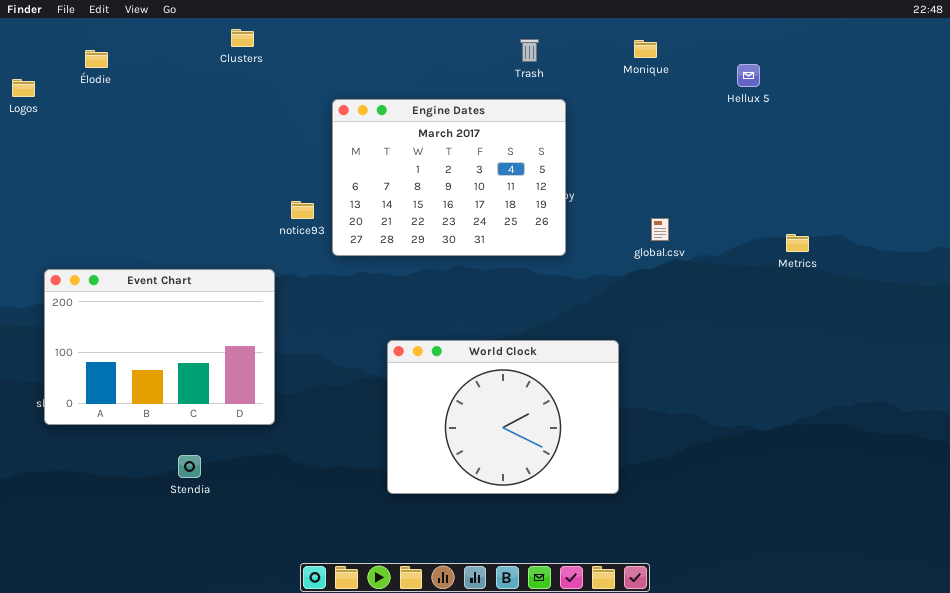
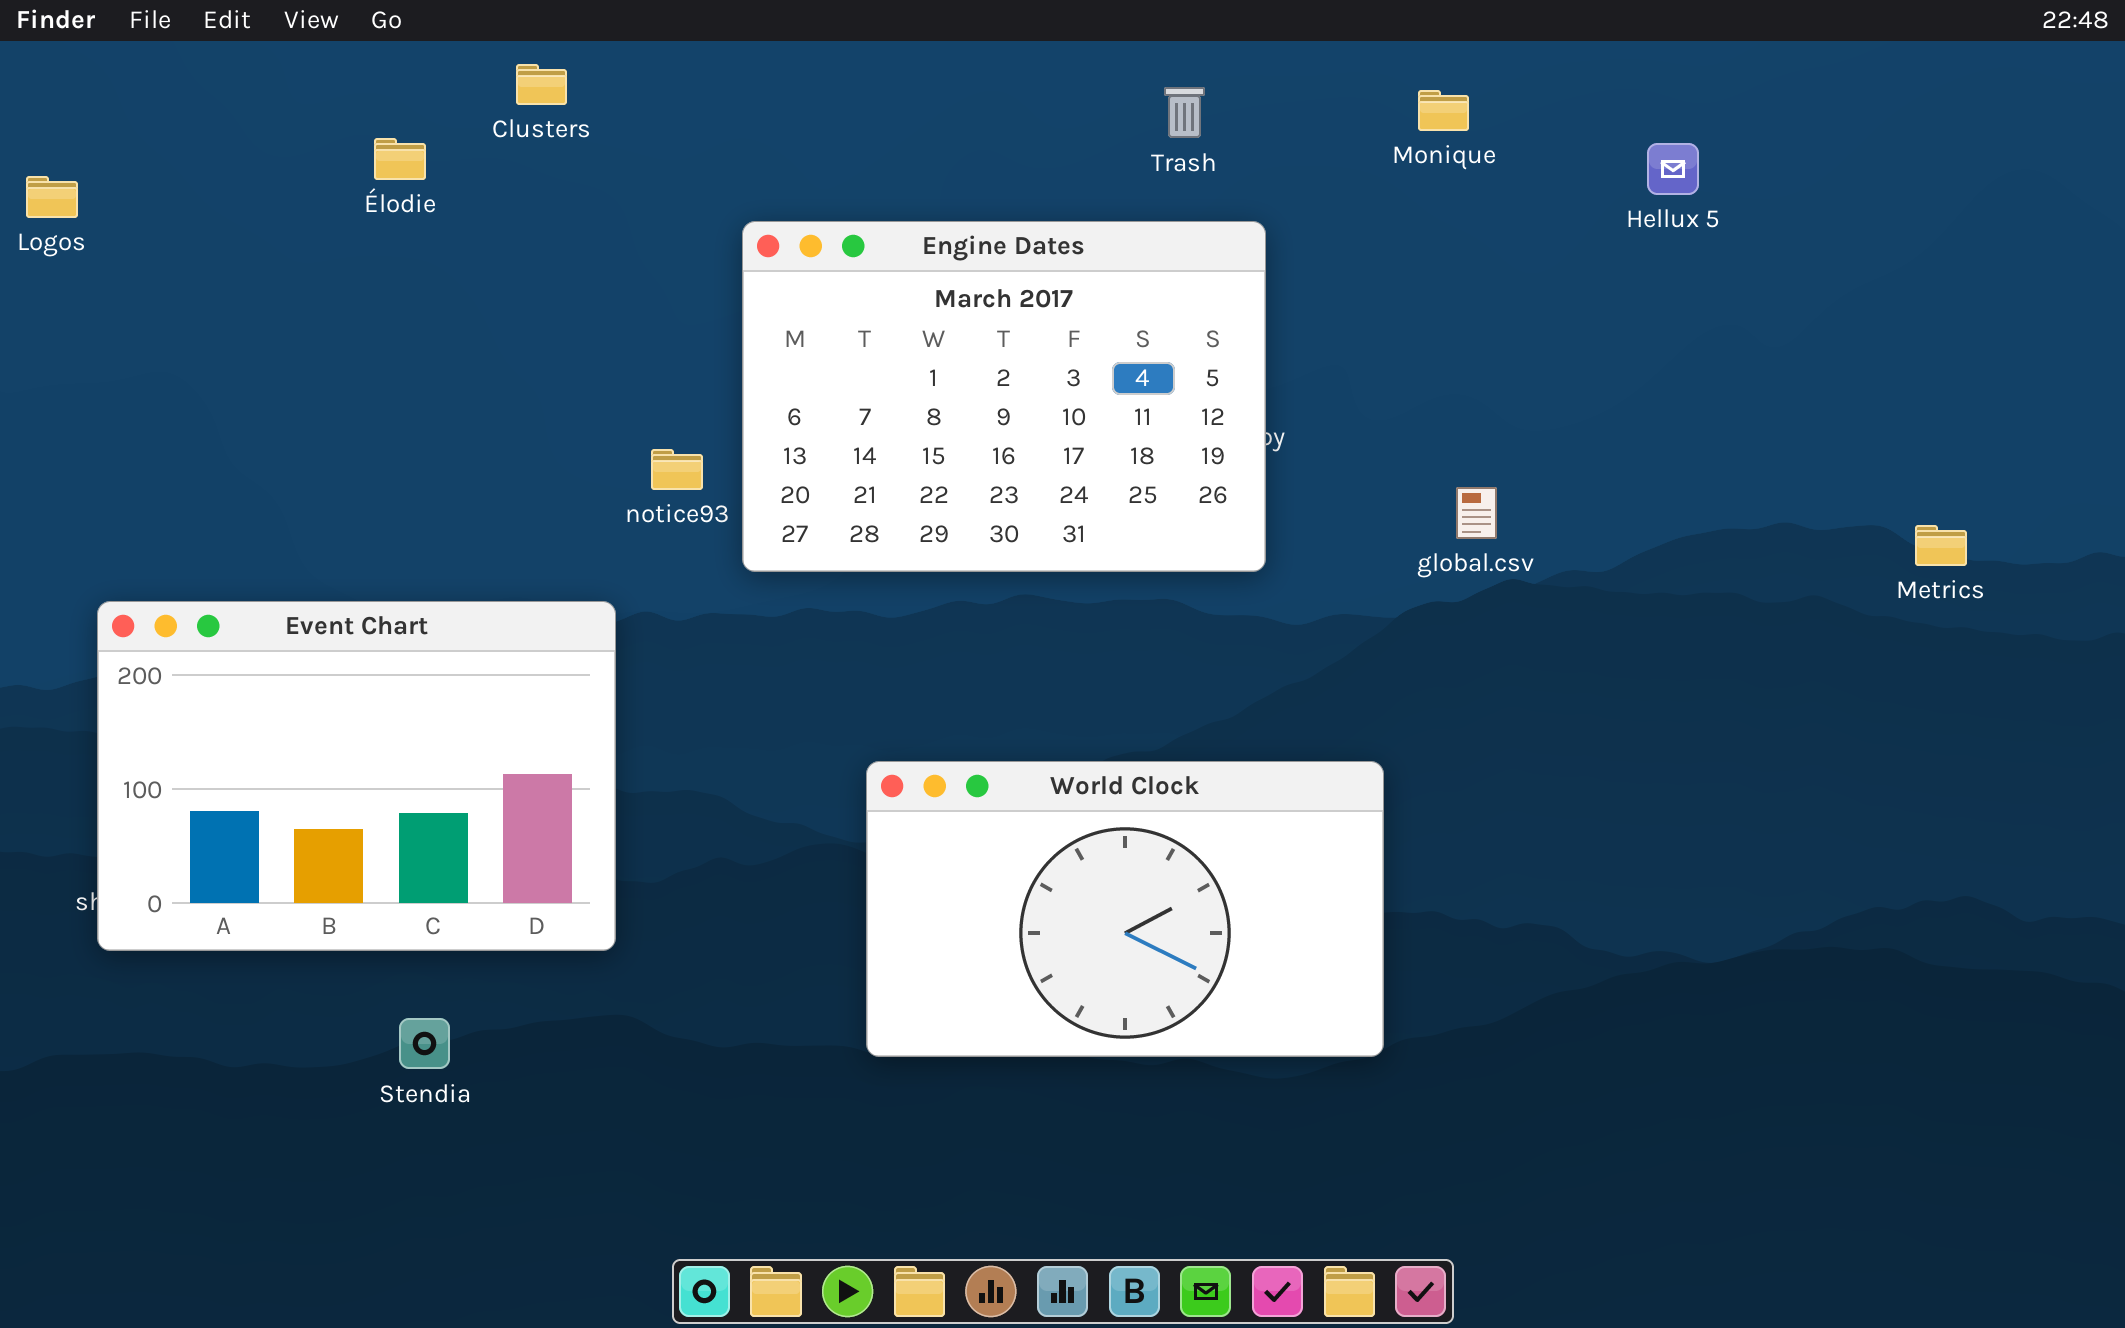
Élodie: [85,50,108,68] -> [374,138,426,180], moved
Metrics: [786,234,809,252] -> [1915,525,1967,566], moved
World Clock: [387,340,619,494] -> [866,761,1384,1057], resized

